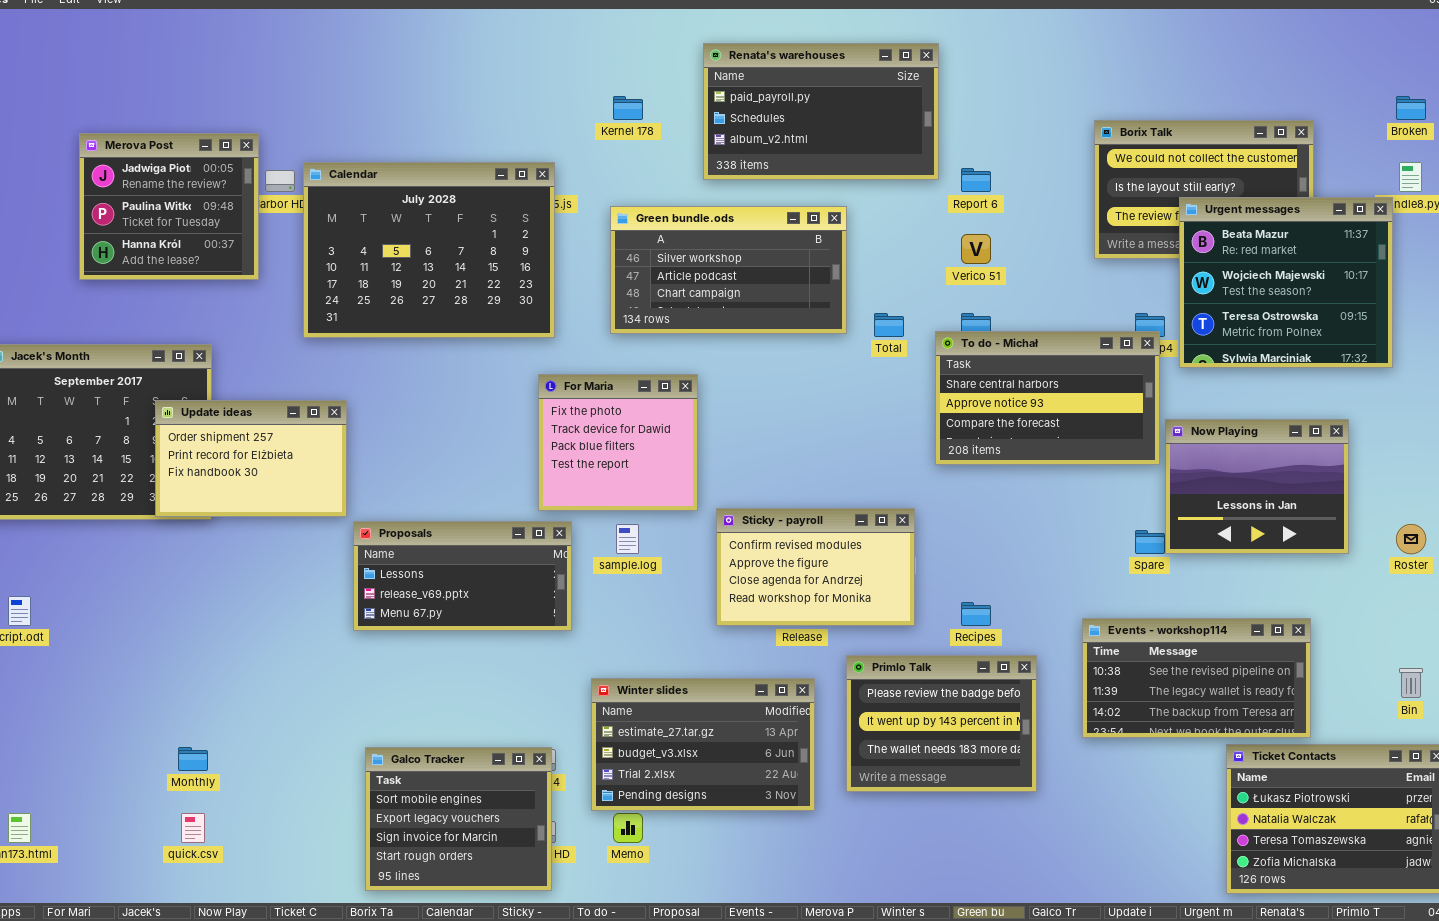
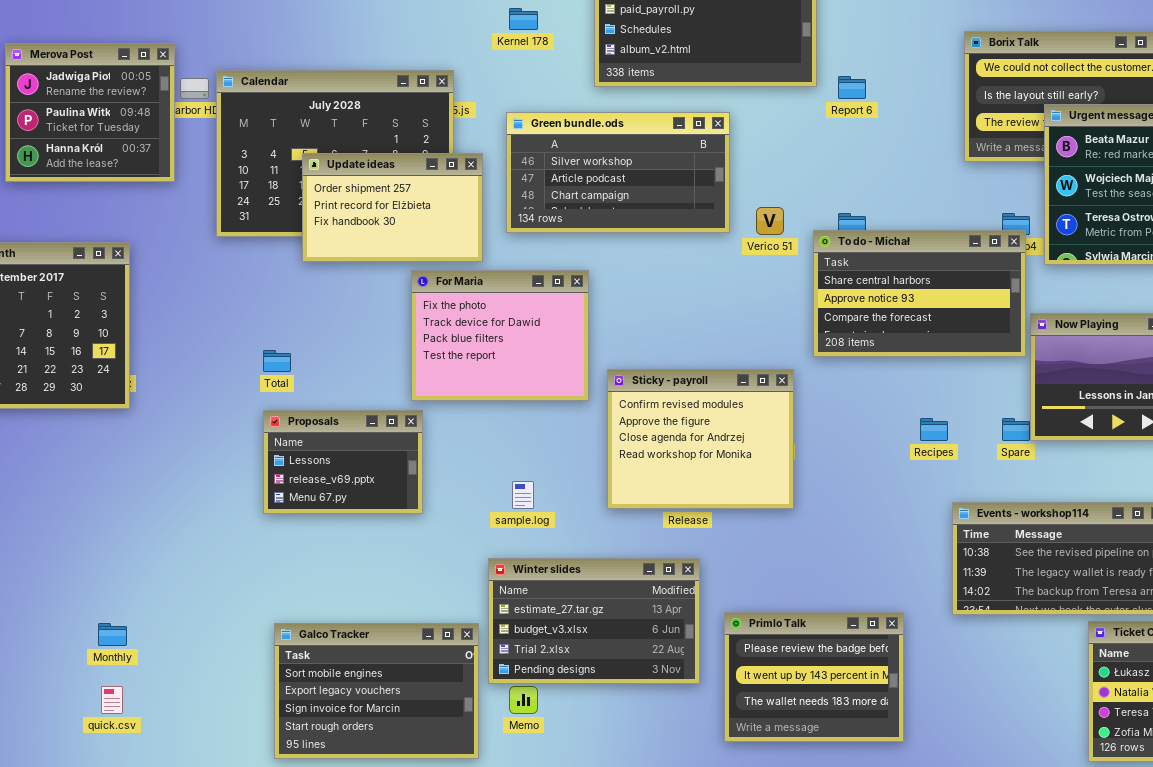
Verico 51: [961,234,991,264] -> [756,207,784,235], moved
Total: [874,313,904,337] -> [263,350,291,372], moved
For Maria: [538,374,698,511] -> [411,270,589,401], resized
Update ideas: [155,400,347,517] -> [302,153,483,262], moved
Sticky - payroll: [716,508,915,626] -> [607,369,794,509], resized
Proposals: [353,521,572,631] -> [263,410,423,514], resized
sample.log: [616,524,639,554] -> [512,481,534,509], moved
Recipes: [961,602,991,626] -> [920,418,948,441], moved
Primlo Talk: [846,655,1037,792] -> [724,612,904,742], moved
Galco Tracker: [365,747,552,891] -> [274,623,479,759], resized

